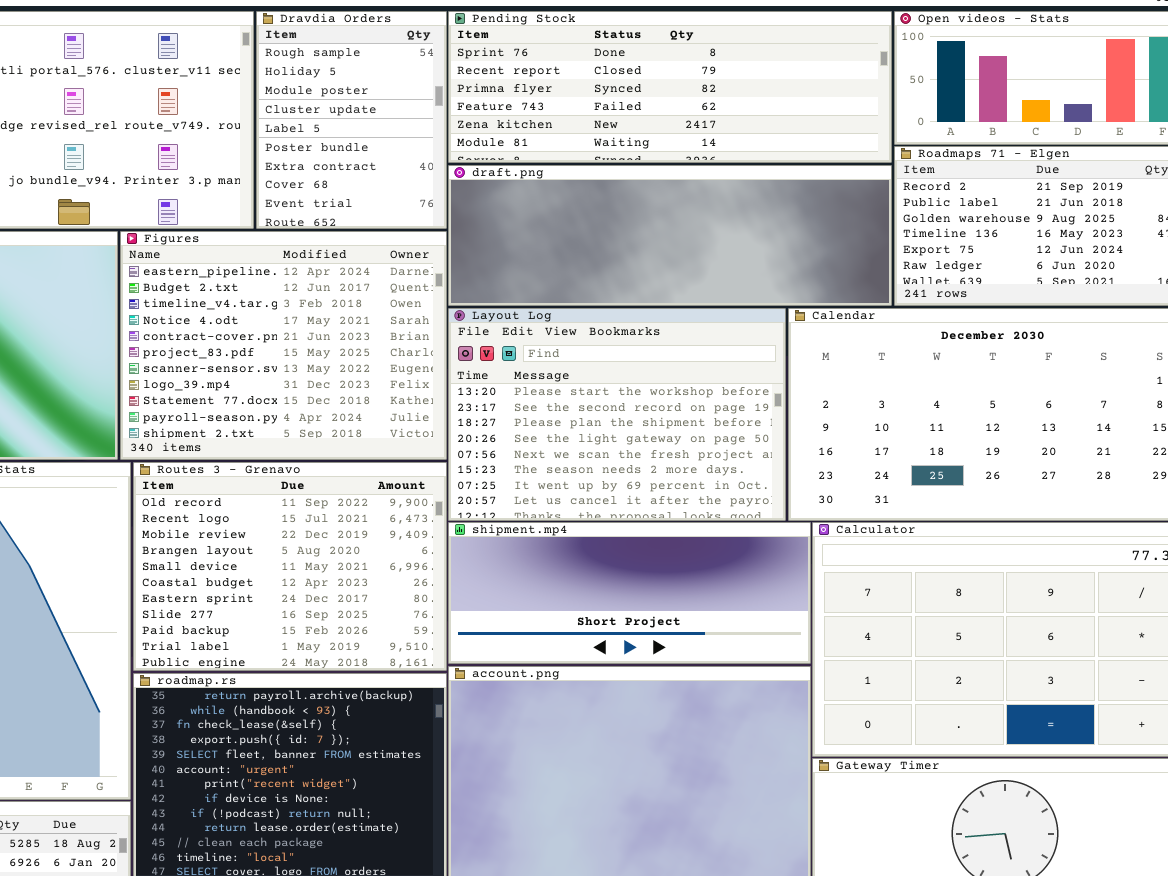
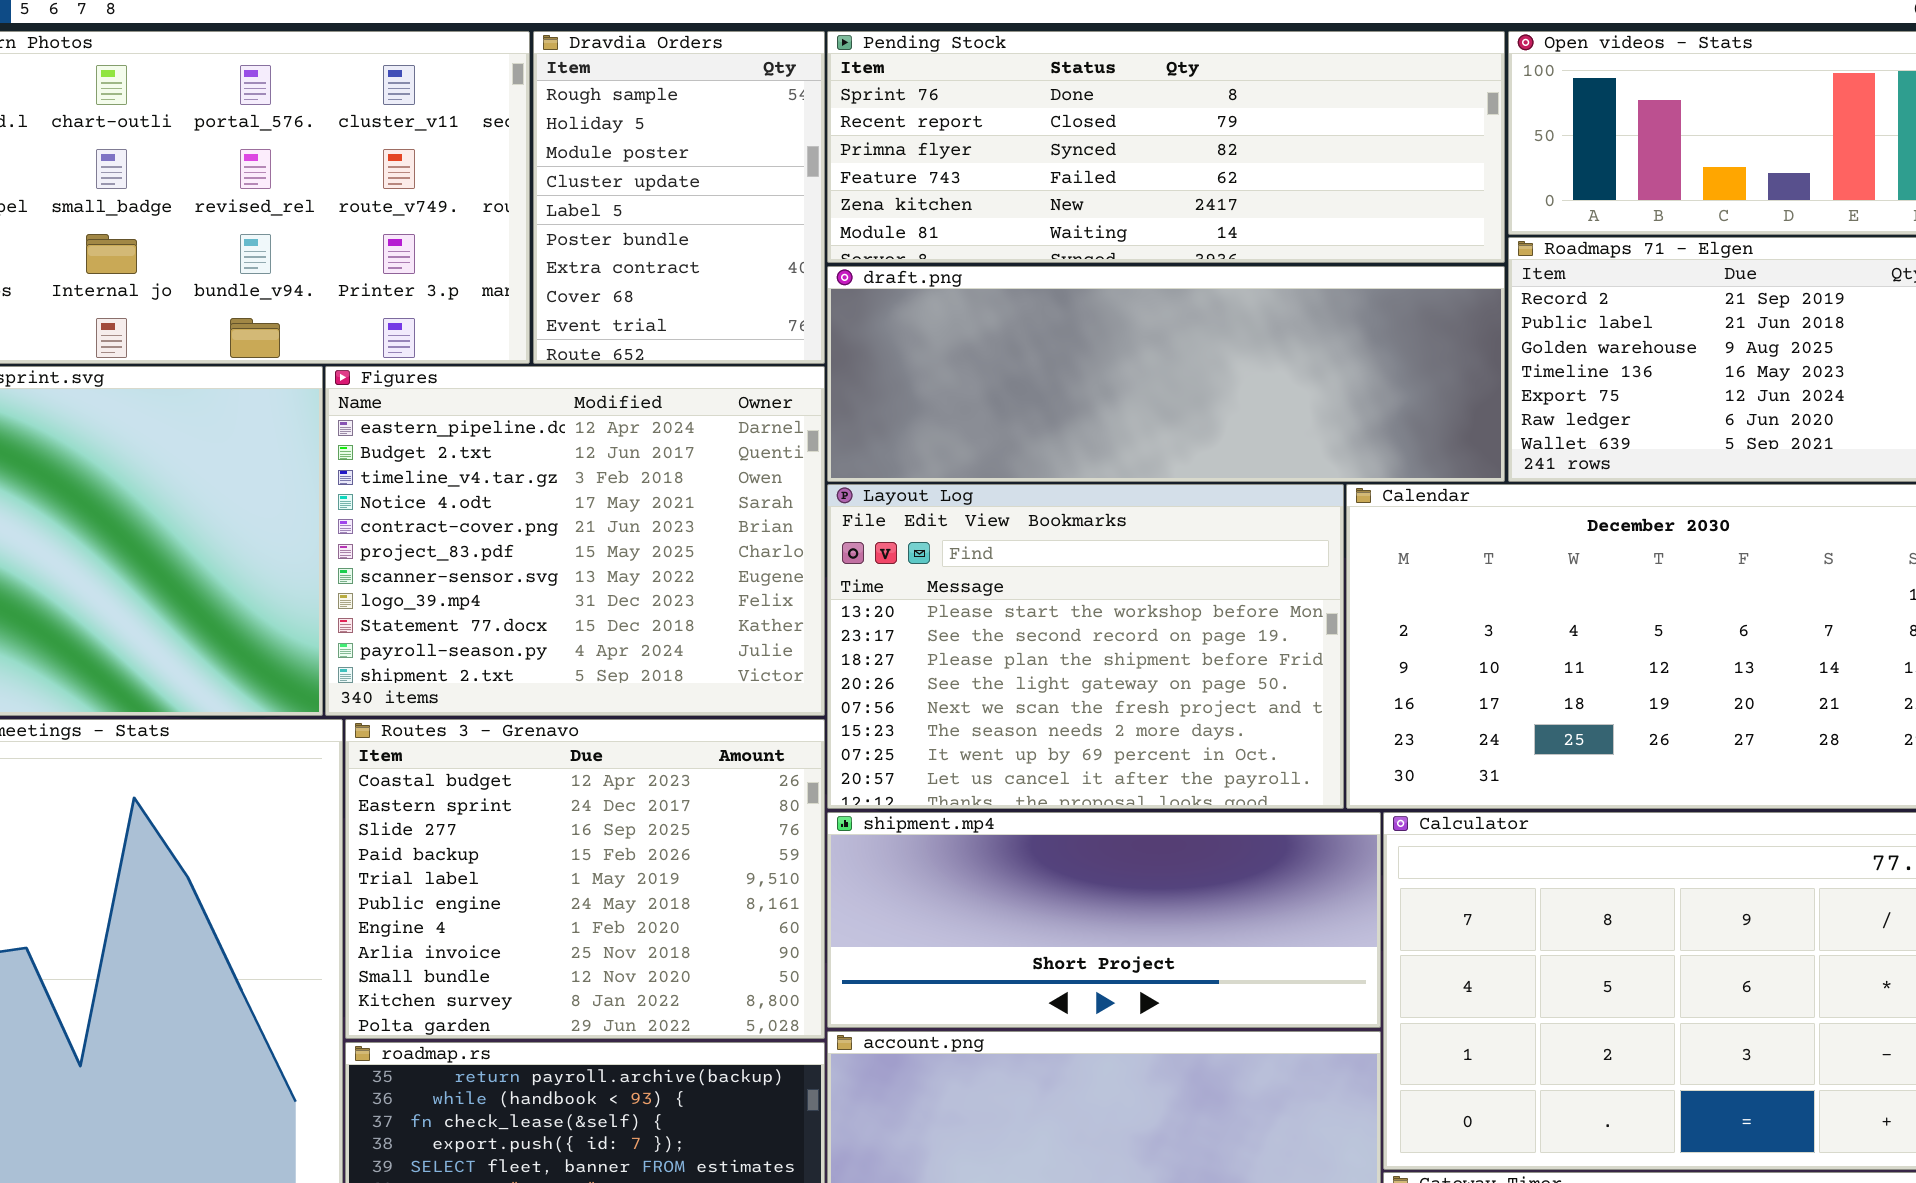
Routes 3 - Grenavo: [133,462,447,671] -> [345,719,825,1039], scrolled down 5 rows

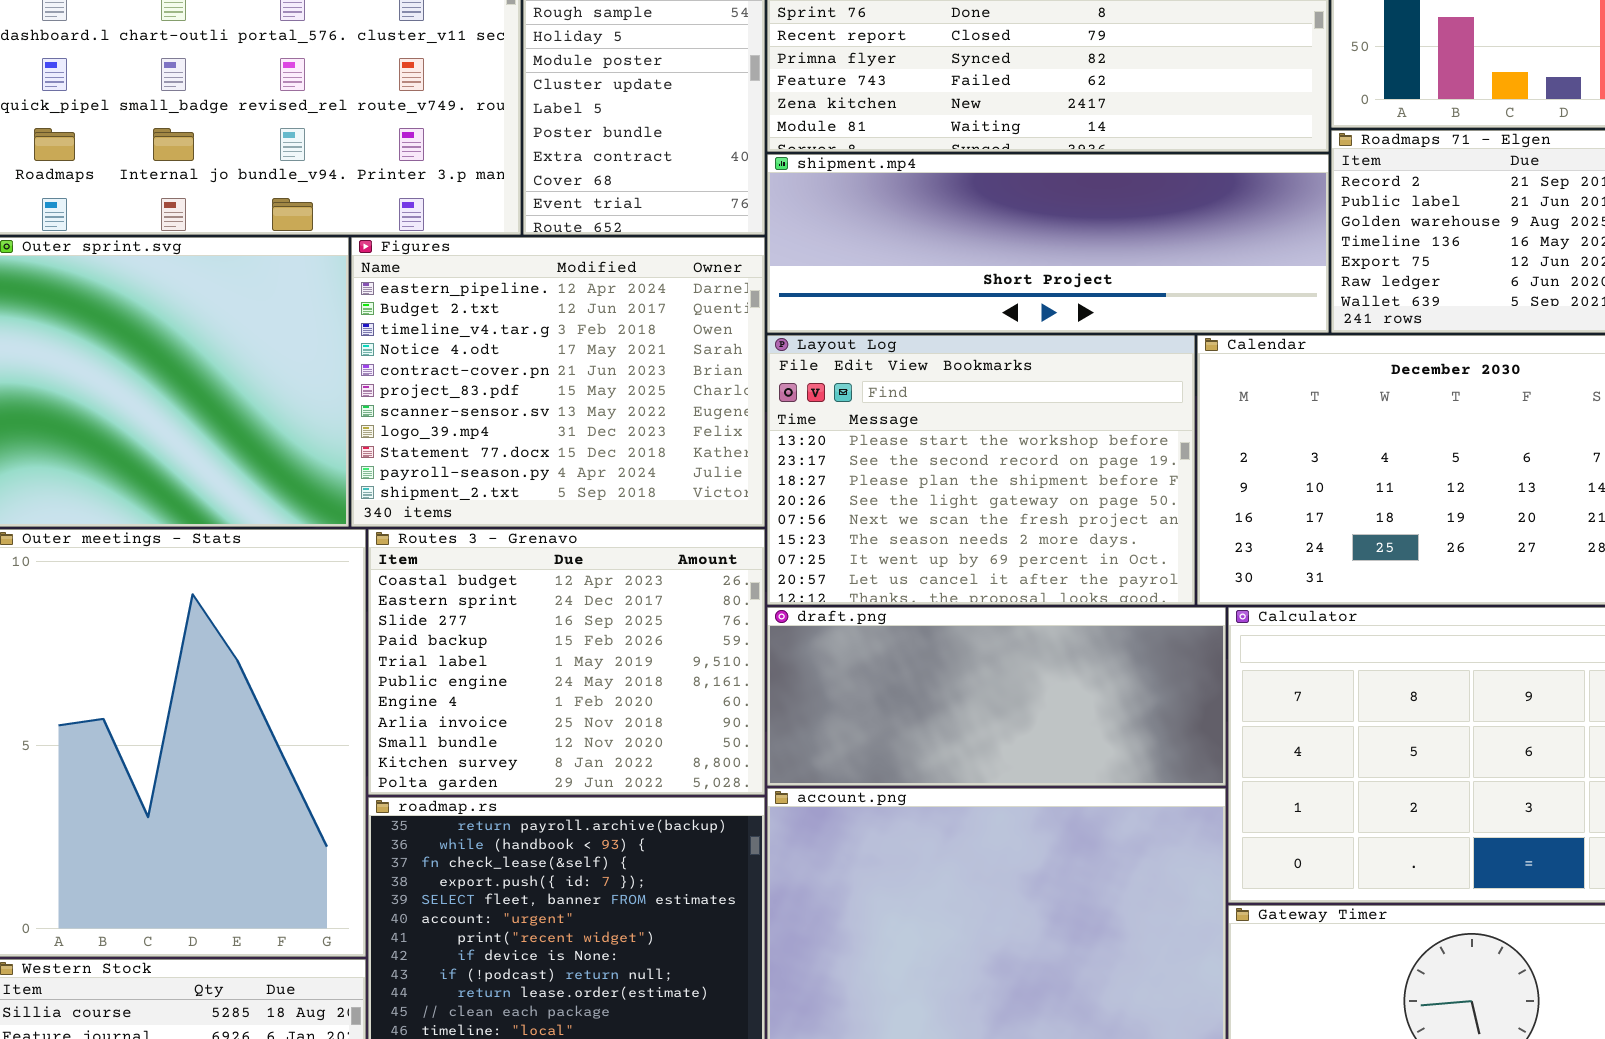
draft.png: [827,266,1505,482] -> [767,607,1226,786], moved, resized
shipment.mp4: [827,812,1381,1028] -> [767,154,1329,333], moved, resized

